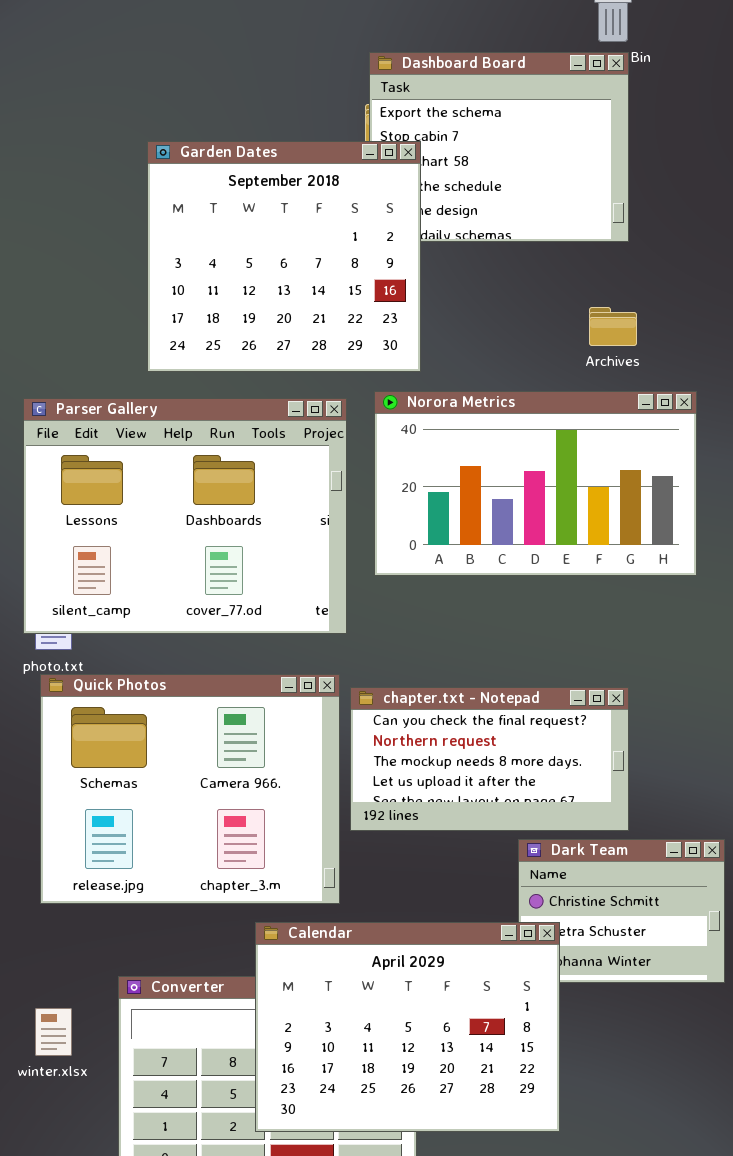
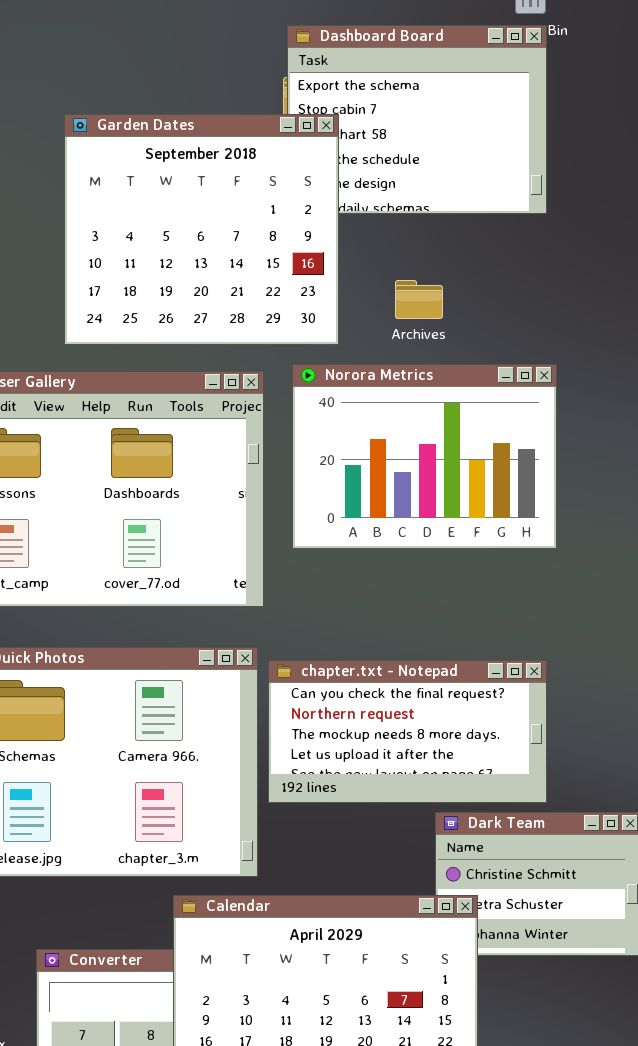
Archives: [589,307,637,346] -> [395,280,443,319], moved
Norora Metrics: [374,391,697,576] -> [292,364,557,549], resized

